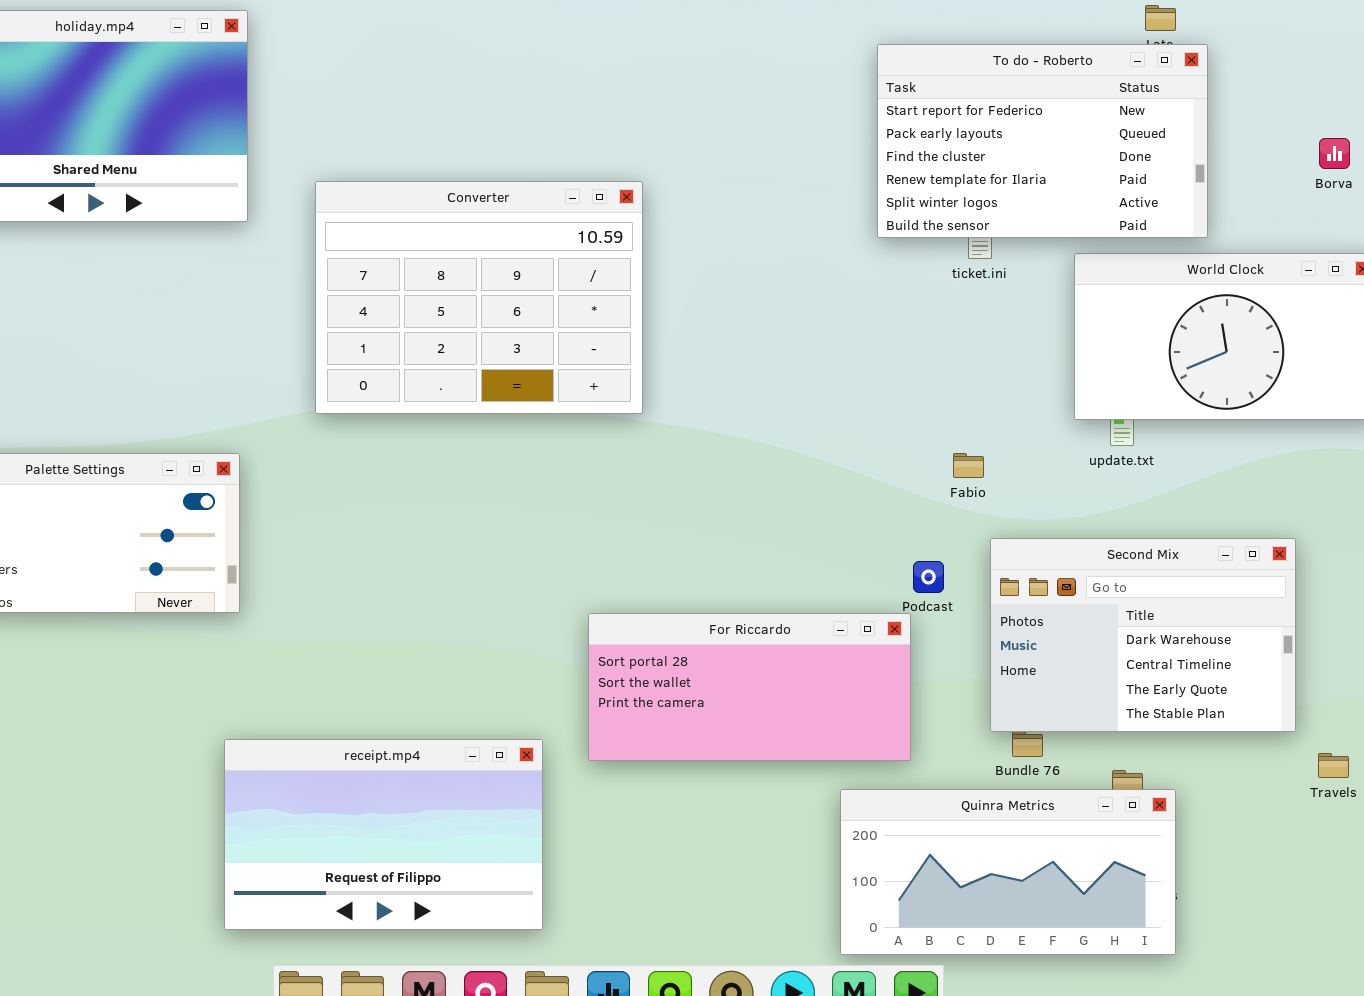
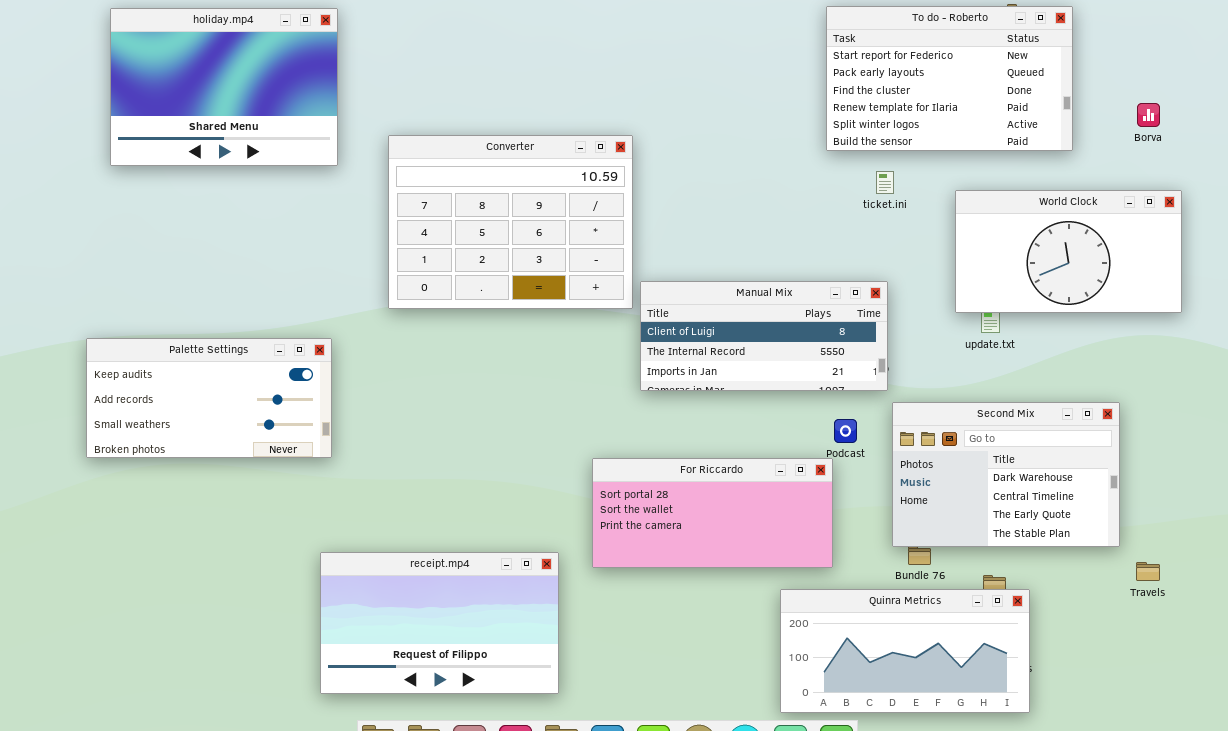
To do - Roberto: [877,44,1208,238] -> [826,6,1073,151], moved
Manual Mix: none -> [640,281,888,391], opened

